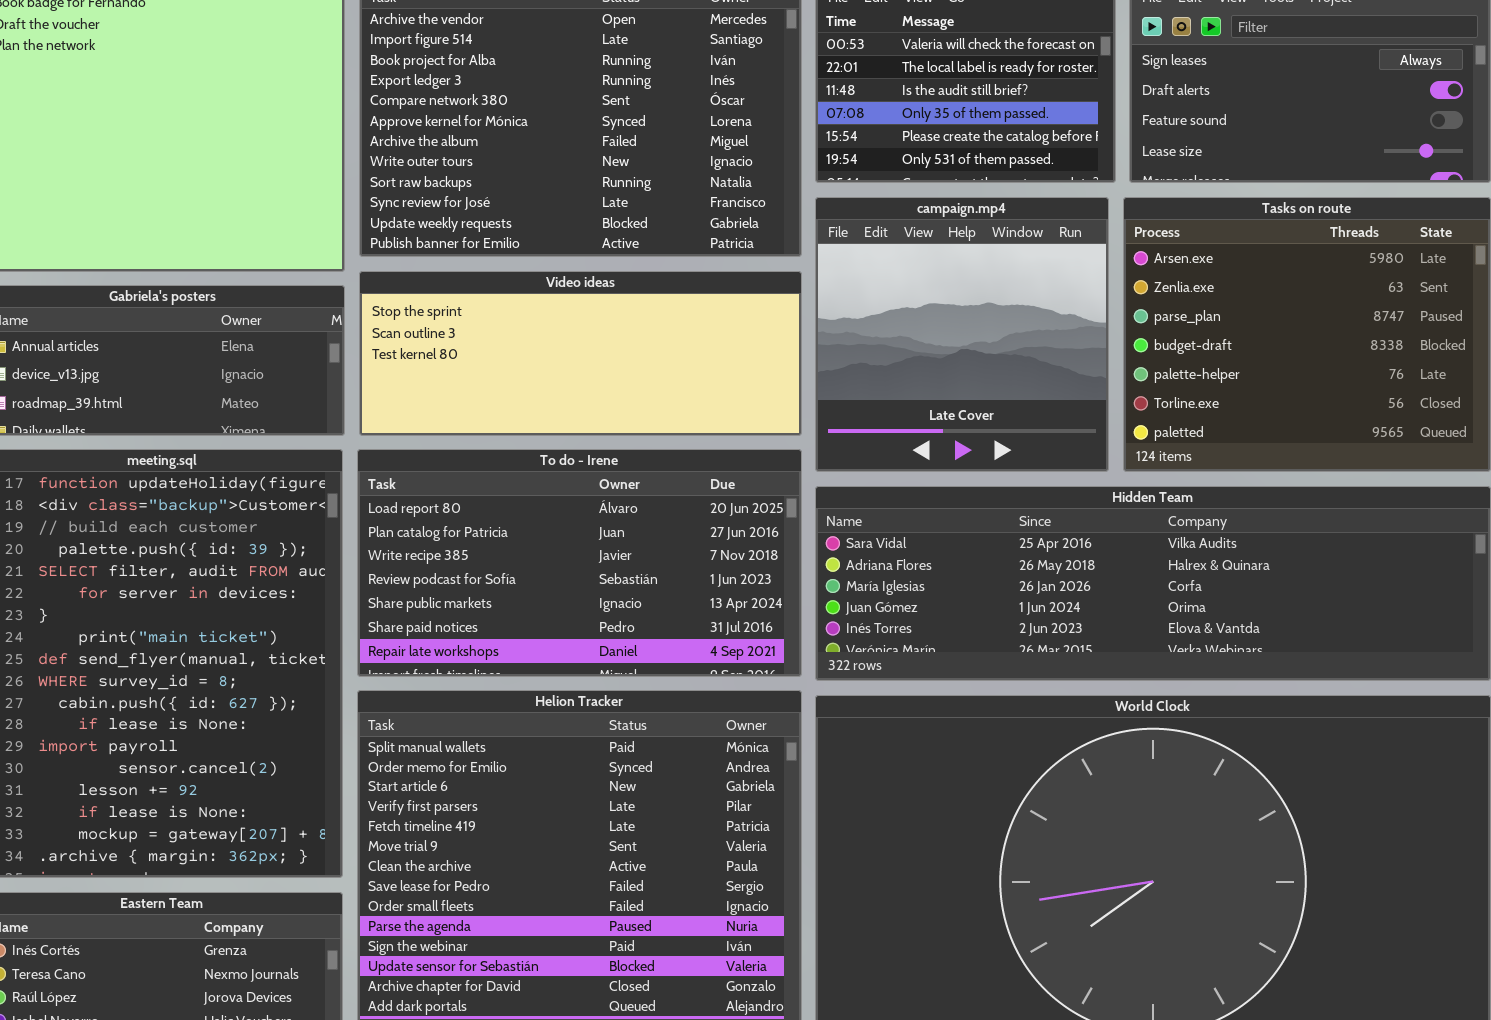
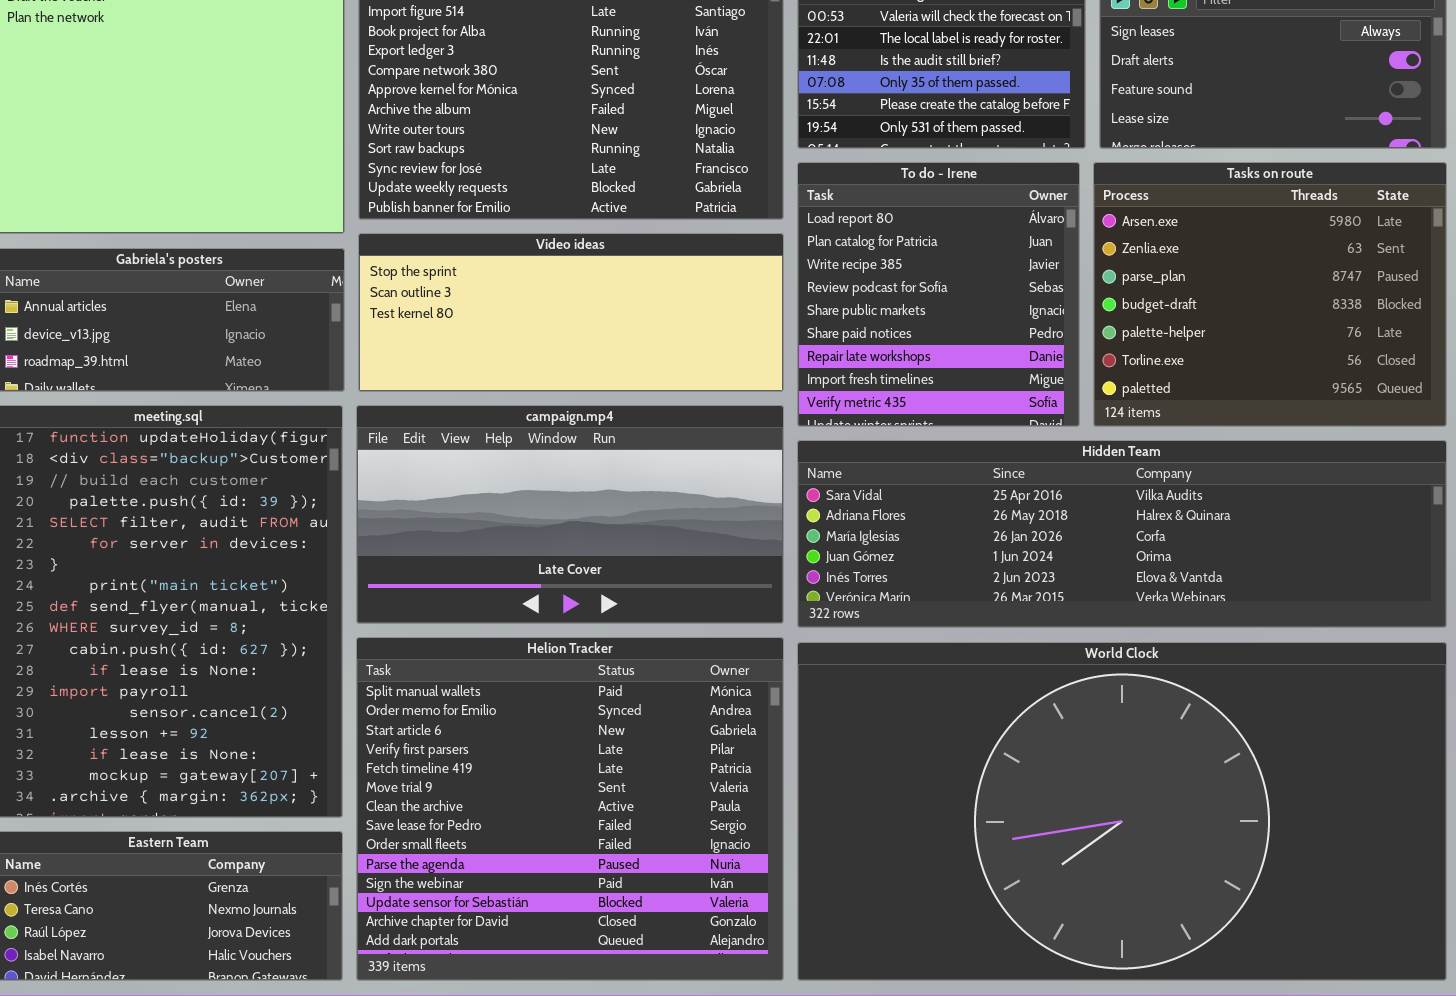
campaign.mp4: [815,197,1109,472] -> [356,405,784,624], moved, resized
To do - Irene: [357,449,802,677] -> [797,162,1080,427], moved, resized

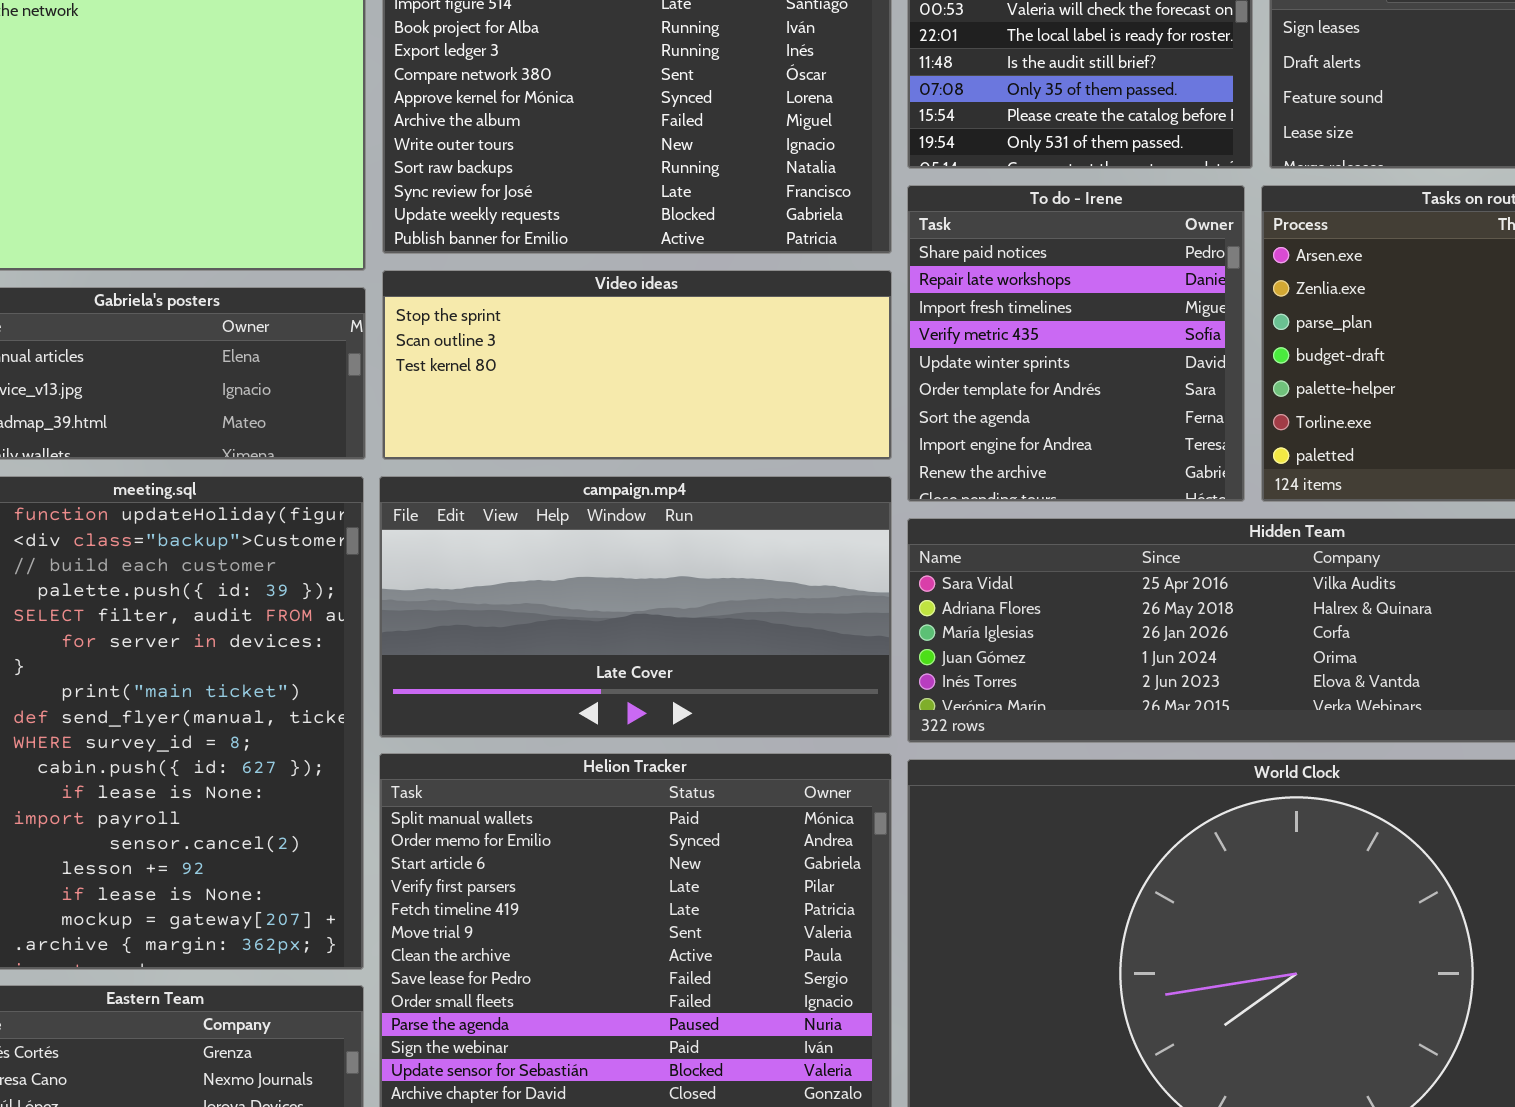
To do - Irene: [797,162,1080,427] -> [907,185,1245,502], scrolled down 5 rows

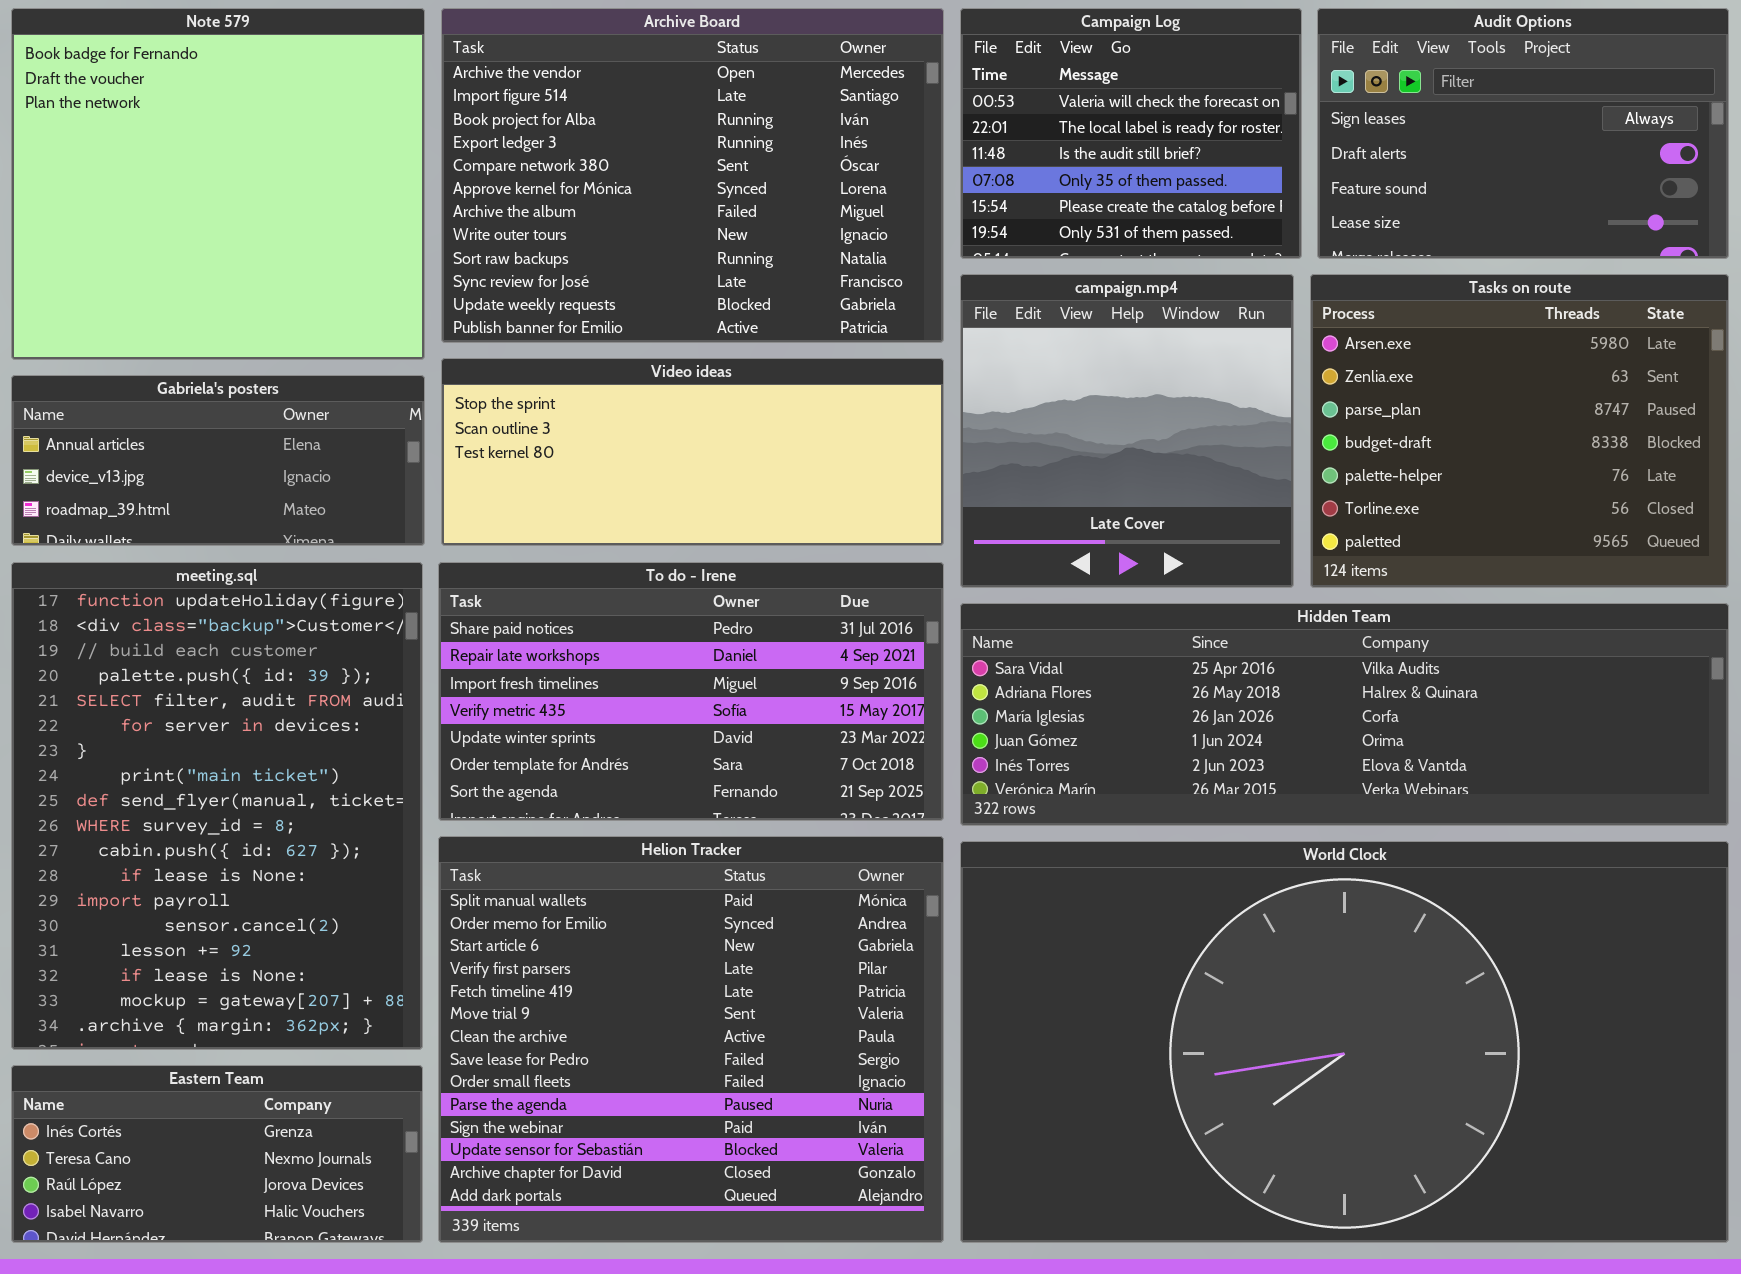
To do - Irene: [907,185,1245,502] -> [438,562,944,821], moved, resized
campaign.mp4: [379,476,892,738] -> [960,274,1294,588], moved, resized

